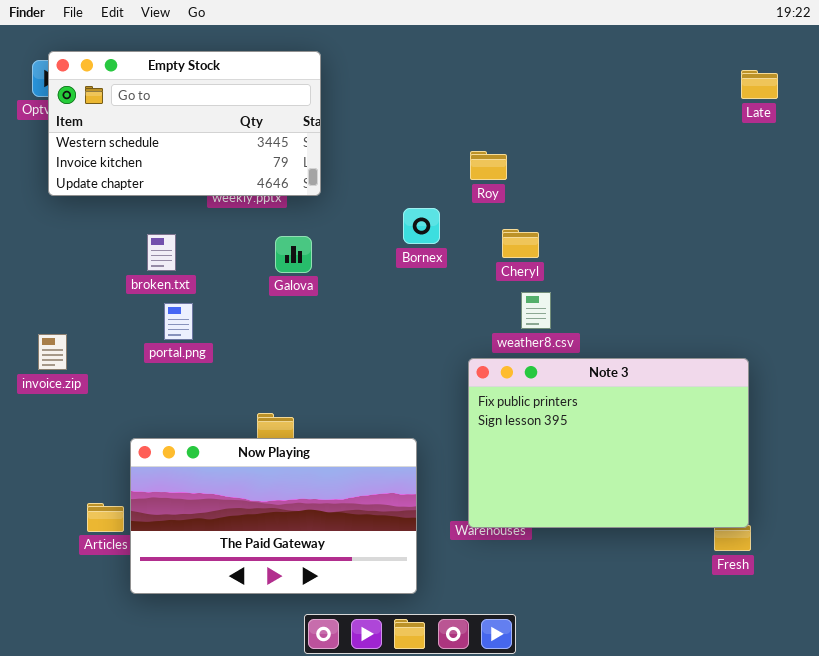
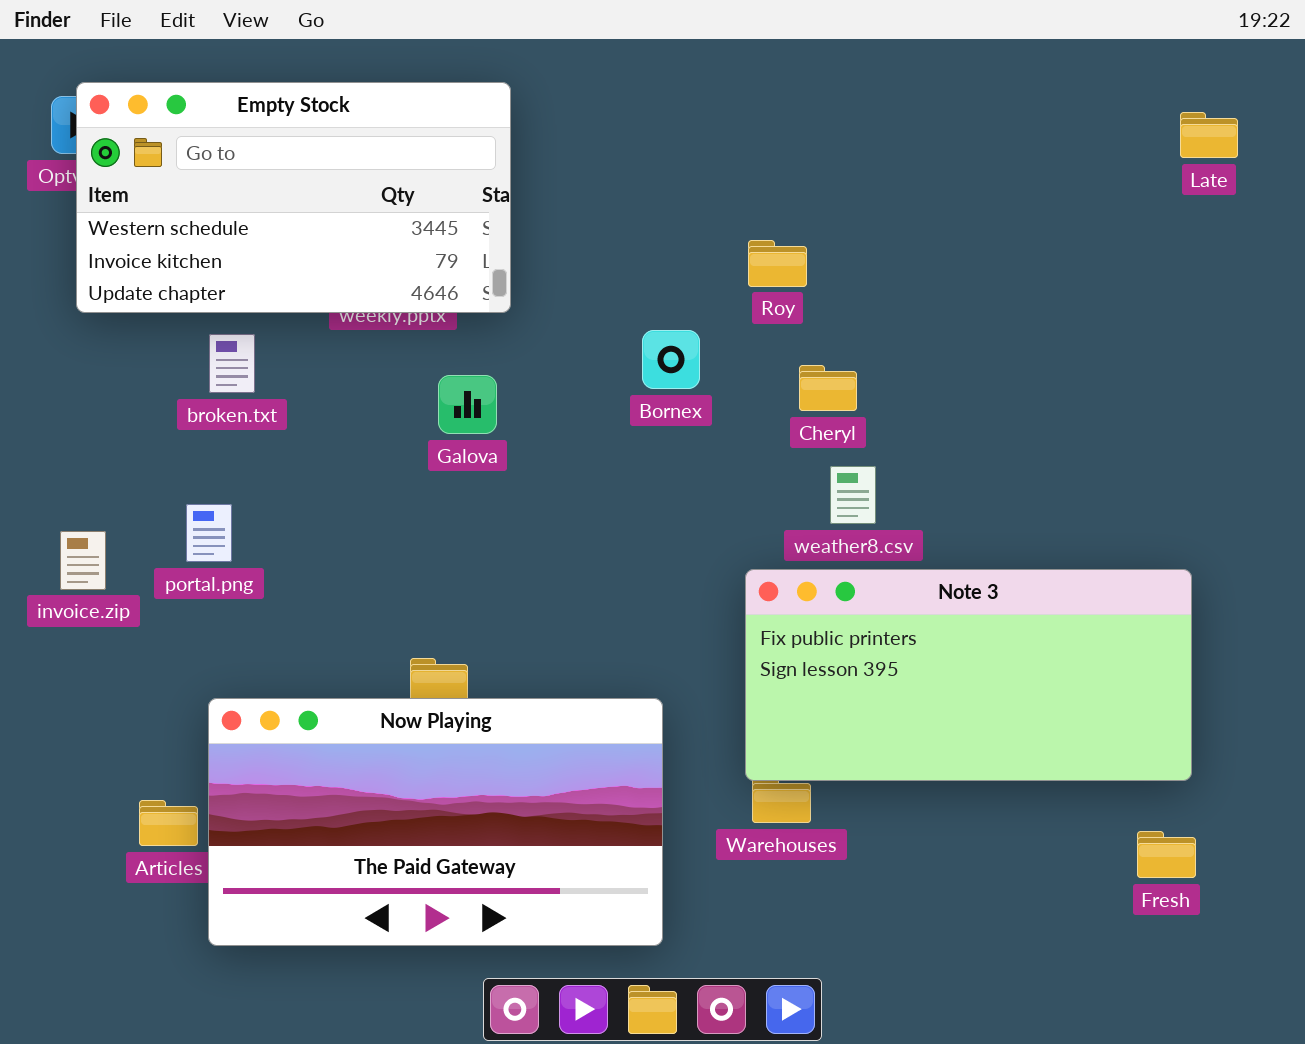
broken.txt: [147,234,176,271] -> [209,334,255,393], moved
portal.png: [164,303,193,340] -> [186,504,232,562], moved
Note 3: [468,358,749,528] -> [745,569,1192,781], resized

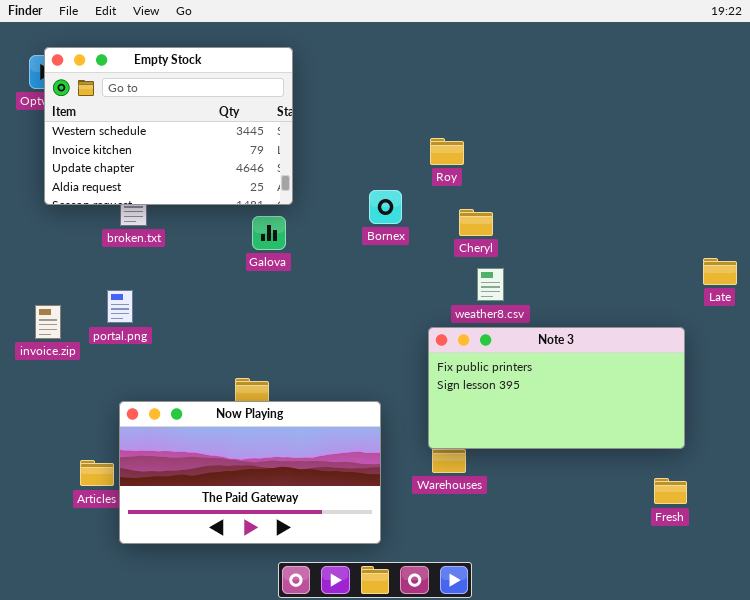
Empty Stock: [76,82,511,313] -> [44,47,293,205], resized
Late: [1180,112,1238,158] -> [703,258,737,285], moved

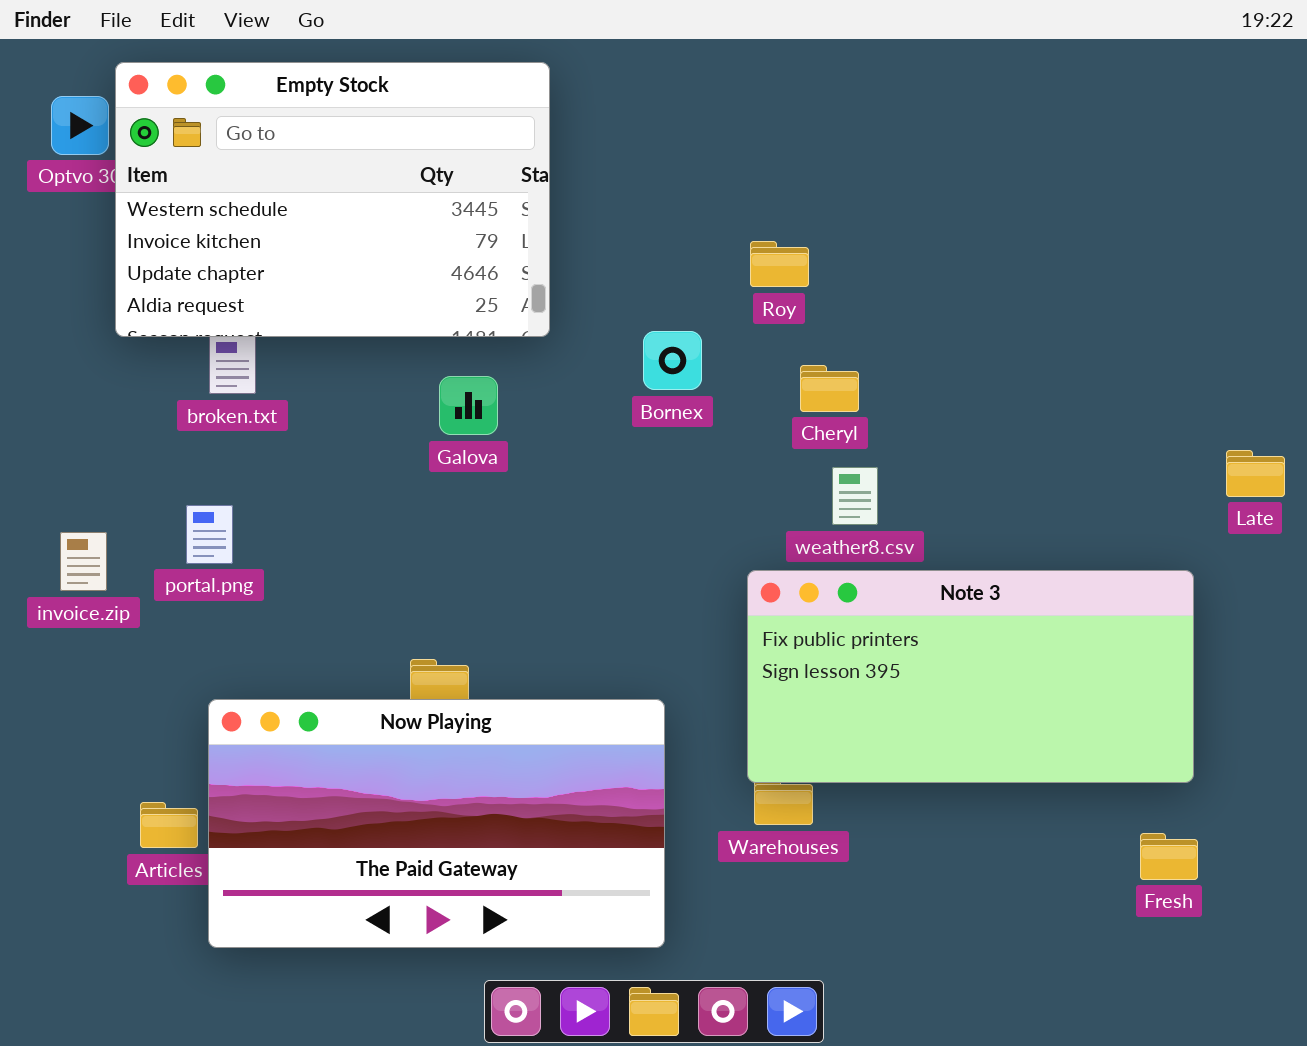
Empty Stock: [44,47,293,205] -> [115,62,550,337], moved

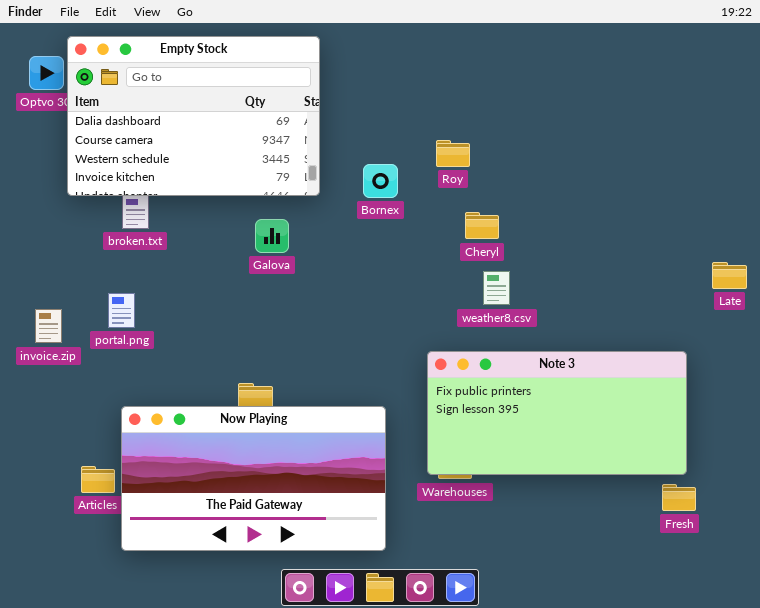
Empty Stock: [115,62,550,337] -> [67,36,320,196], scrolled up 2 rows
Bornex: [643,331,702,390] -> [363,164,398,198], moved
Note 3: [747,570,1194,783] -> [427,351,687,475], moved

